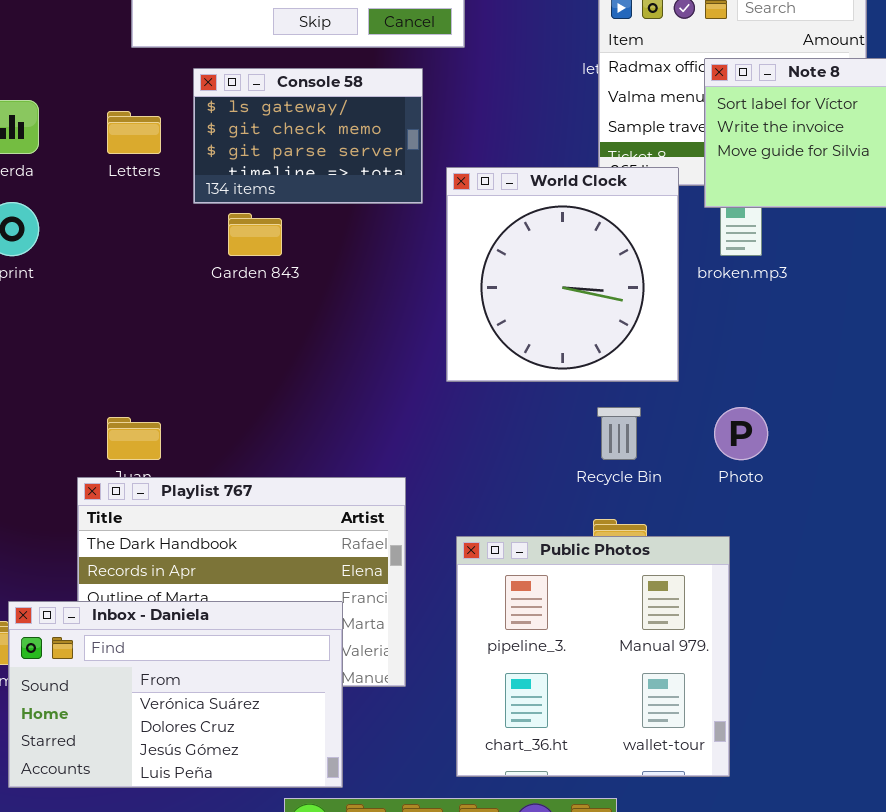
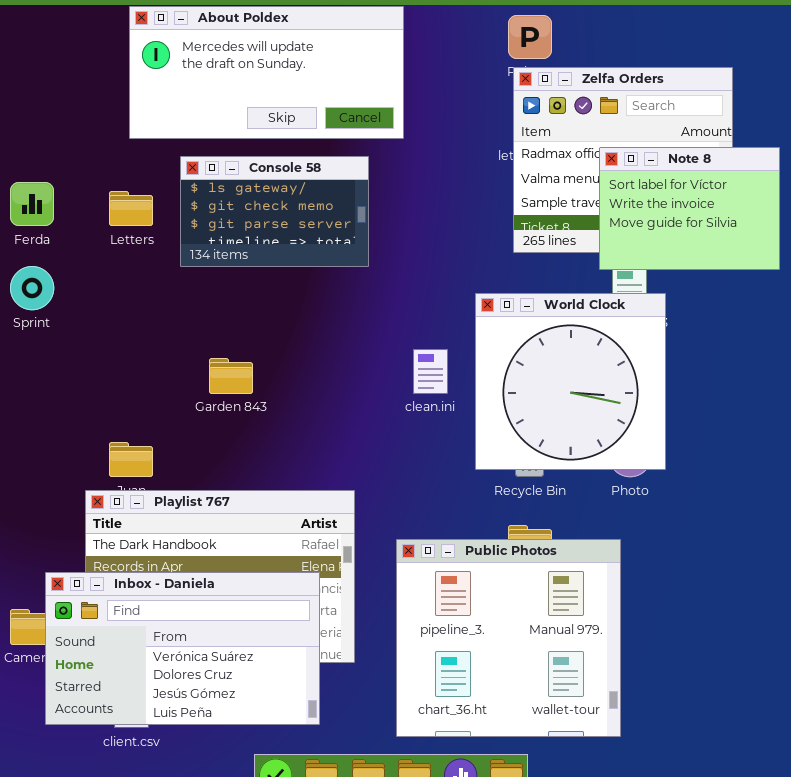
World Clock: [446,167,679,382] -> [475,293,666,470], moved
Garden 843: [228,213,282,256] -> [209,358,253,394], moved
Inbox - Daniela: [8,601,343,788] -> [45,572,320,725], moved

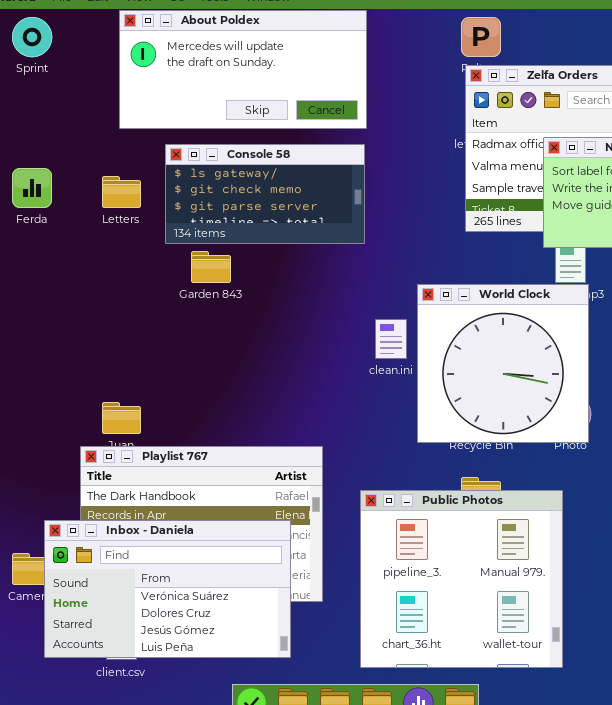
Console 58: [180,156,369,267] -> [165,144,365,244], resized
Sprint: [10,266,54,310] -> [12,17,52,57], moved
World Clock: [475,293,666,470] -> [417,284,589,443], moved
Garden 843: [209,358,253,394] -> [191,251,231,283], moved

